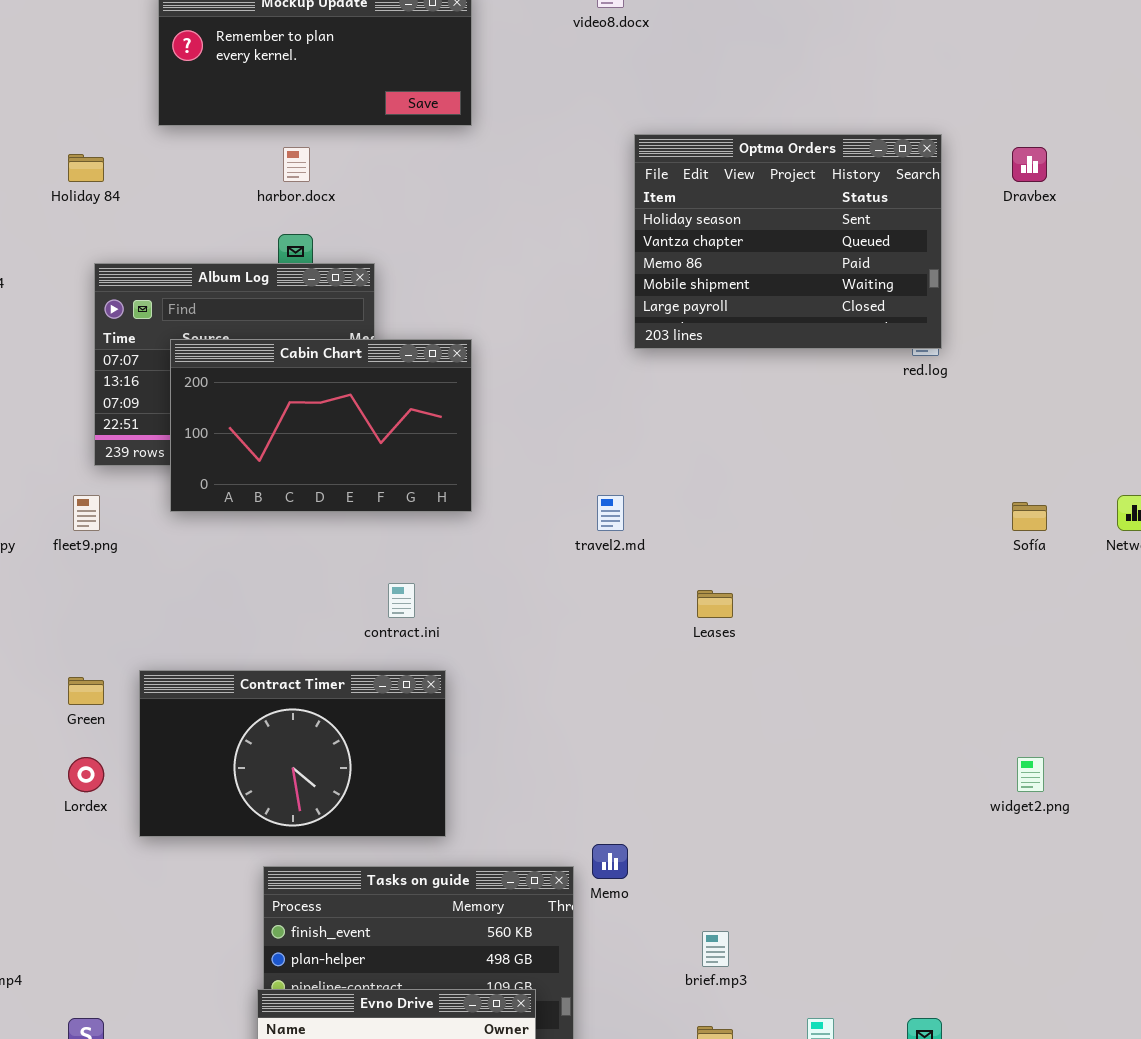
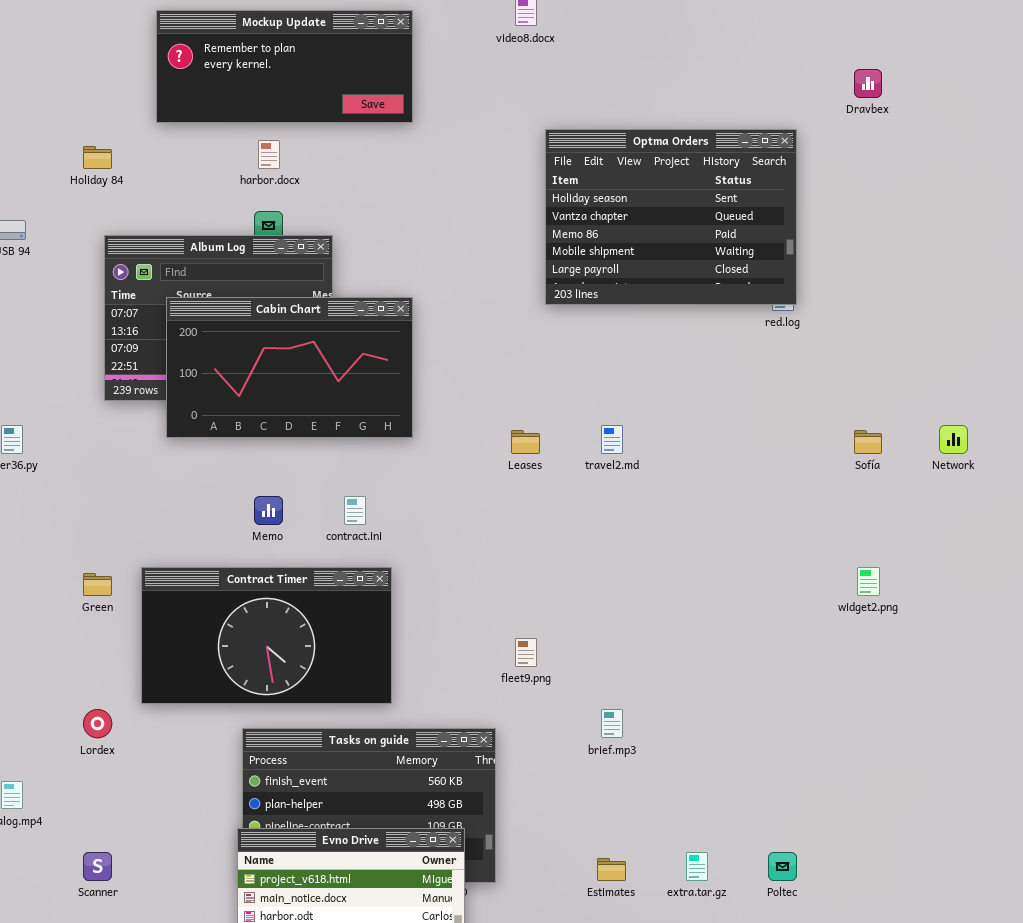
Dravbex: [1012,147,1047,182] -> [854,69,882,98], moved
fleet9.png: [73,495,100,531] -> [515,638,537,667], moved
travel2.md: [597,495,624,531] -> [601,425,623,454], moved
Leases: [697,590,733,618] -> [511,430,540,454], moved
Lordex: [68,757,104,792] -> [83,709,112,738], moved
widget2.png: [1017,757,1044,792] -> [857,567,880,596], moved
Memo: [592,844,628,879] -> [254,496,283,525], moved
brief.mp3: [702,931,729,967] -> [601,709,623,738], moved

